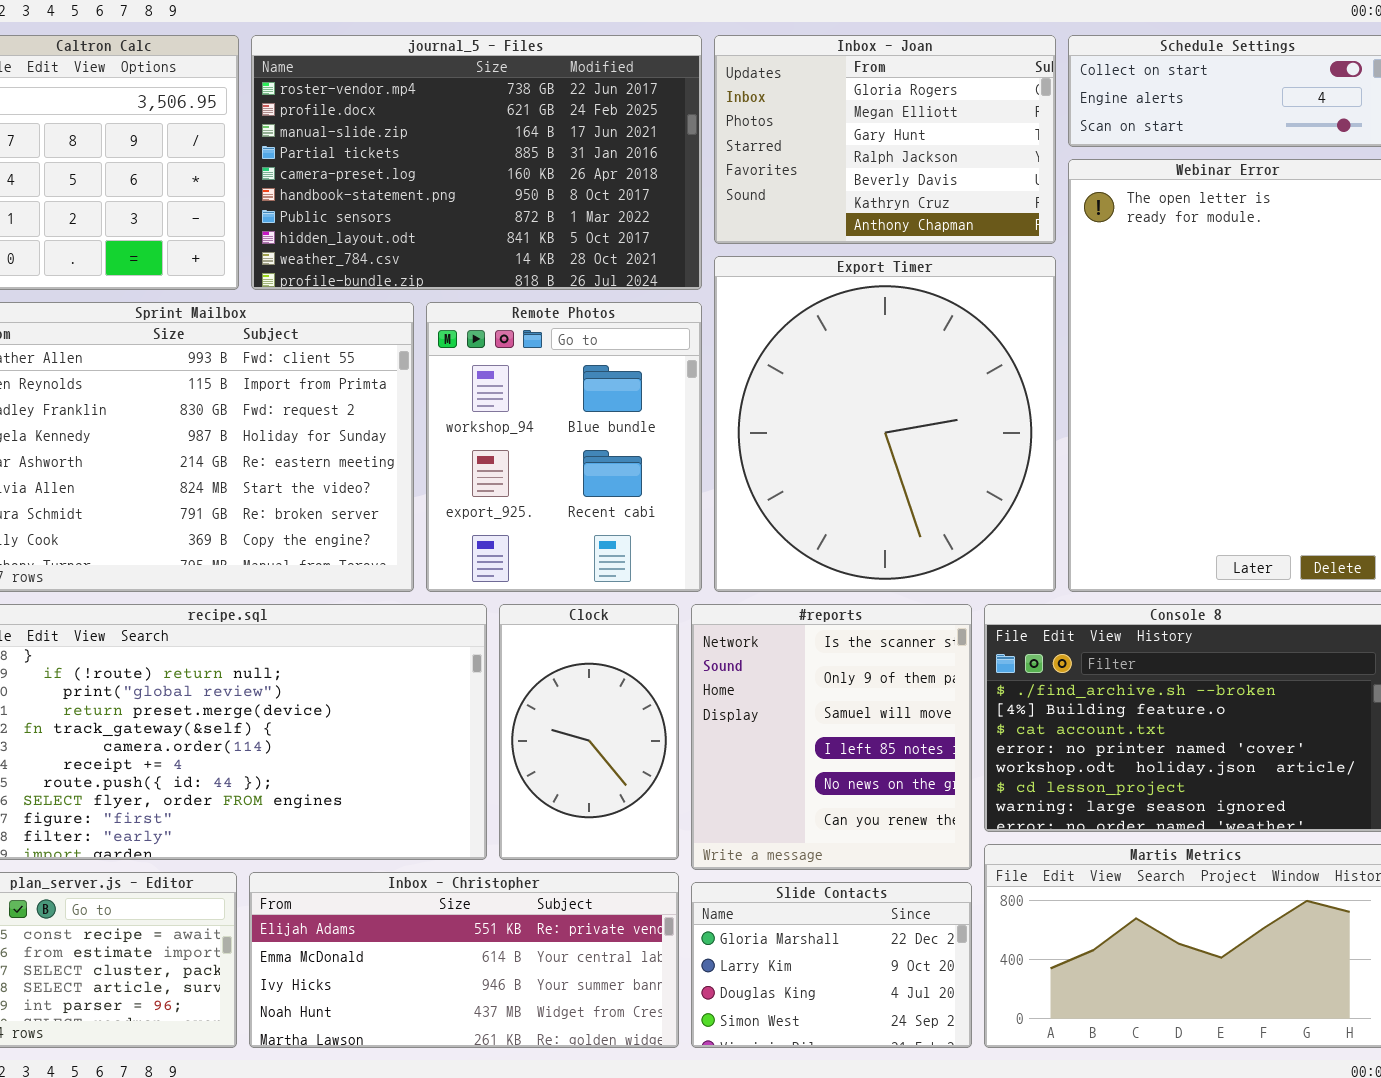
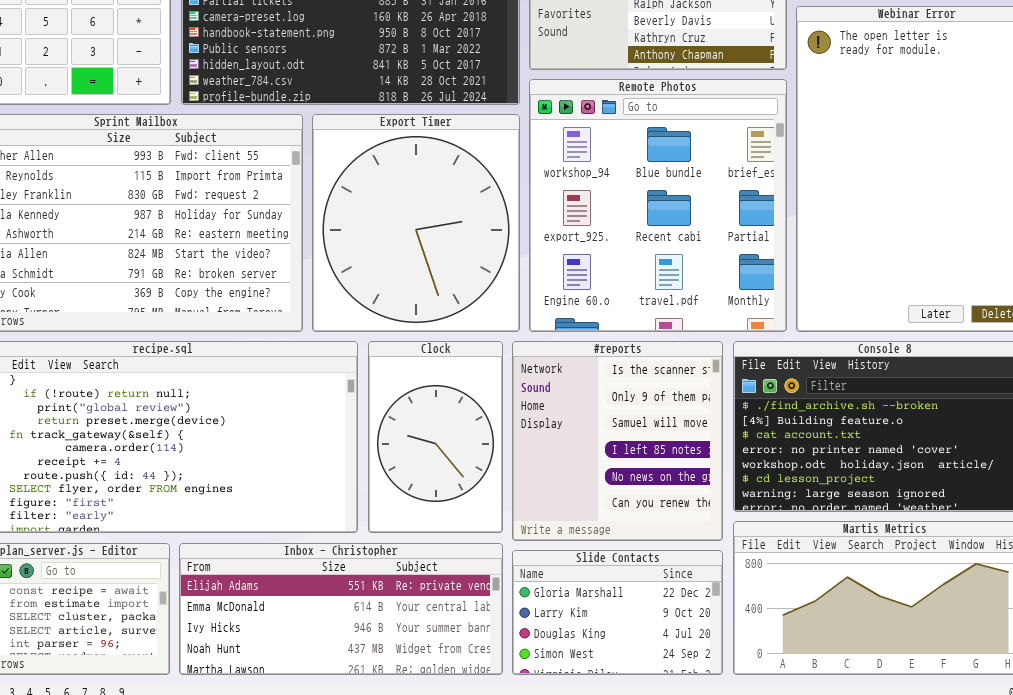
Export Timer: [714,256,1056,592] -> [312,114,520,332], moved, resized
Remote Photos: [426,302,702,592] -> [529,79,787,332], moved, resized

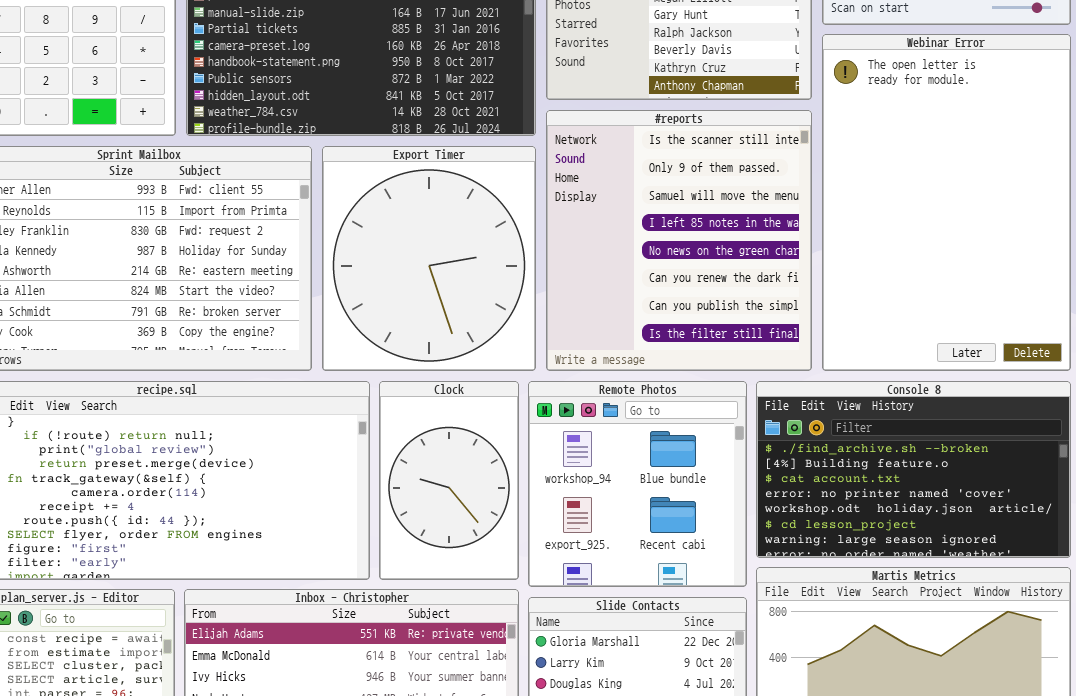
Remote Photos: [529,79,787,332] -> [528,381,747,587], moved, resized
#reports: [512,341,723,541] -> [546,110,812,371], moved, resized

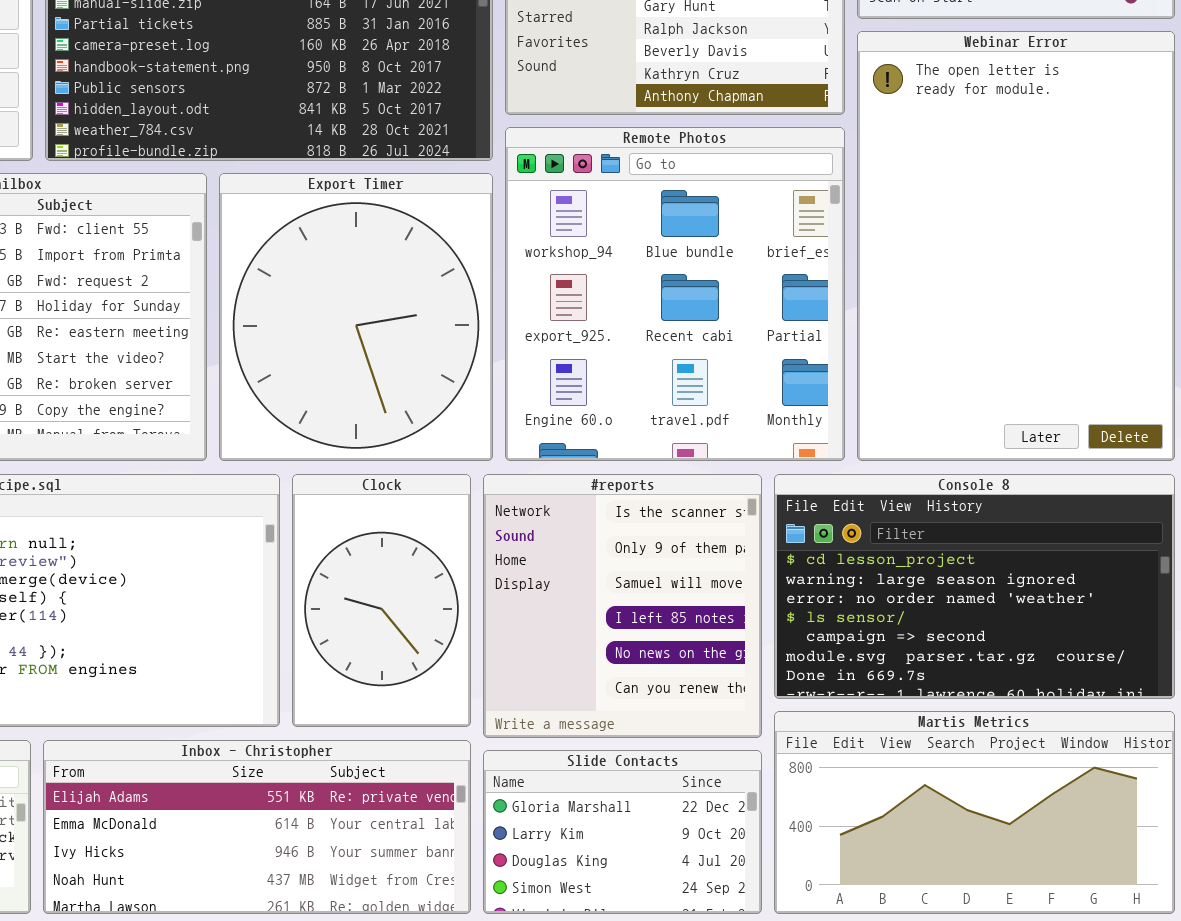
#reports: [546,110,812,371] -> [483,474,762,738], moved, resized
Remote Photos: [528,381,747,587] -> [505,127,845,461], moved, resized
Console 8: [756,381,1071,558] -> [774,474,1175,699], scrolled down 5 rows

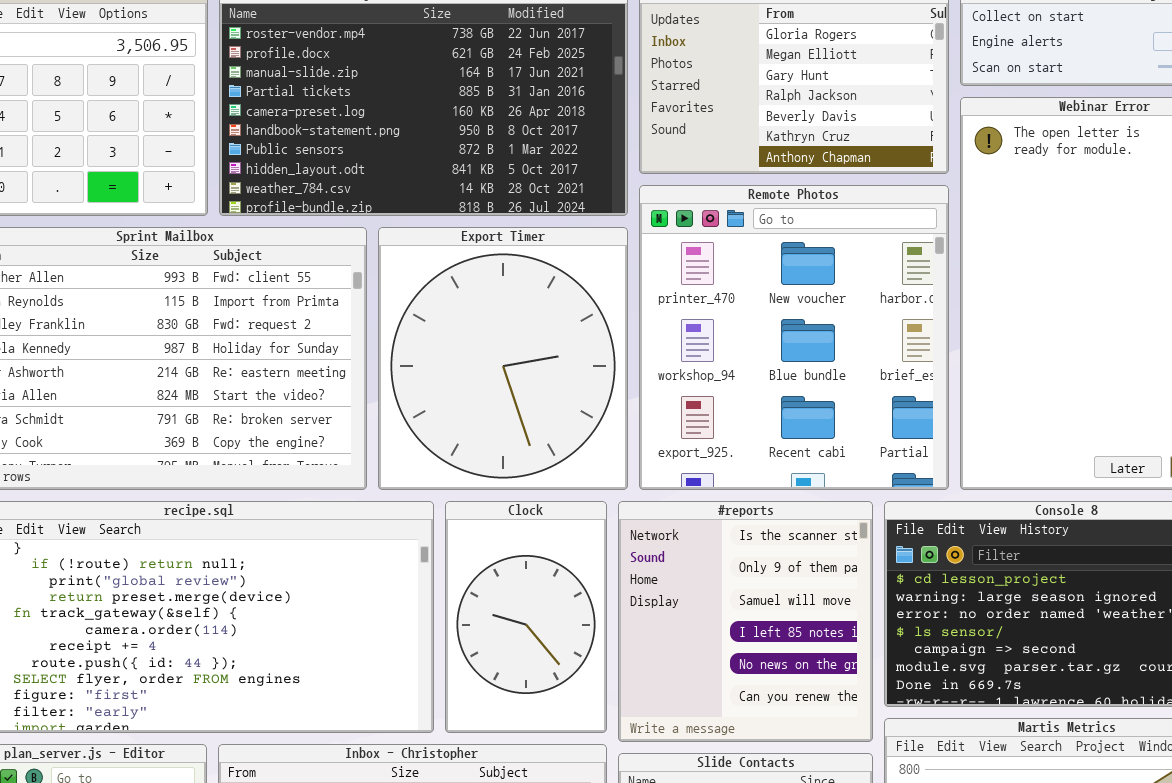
Remote Photos: [505,127,845,461] -> [639,185,949,490], scrolled up 1 row

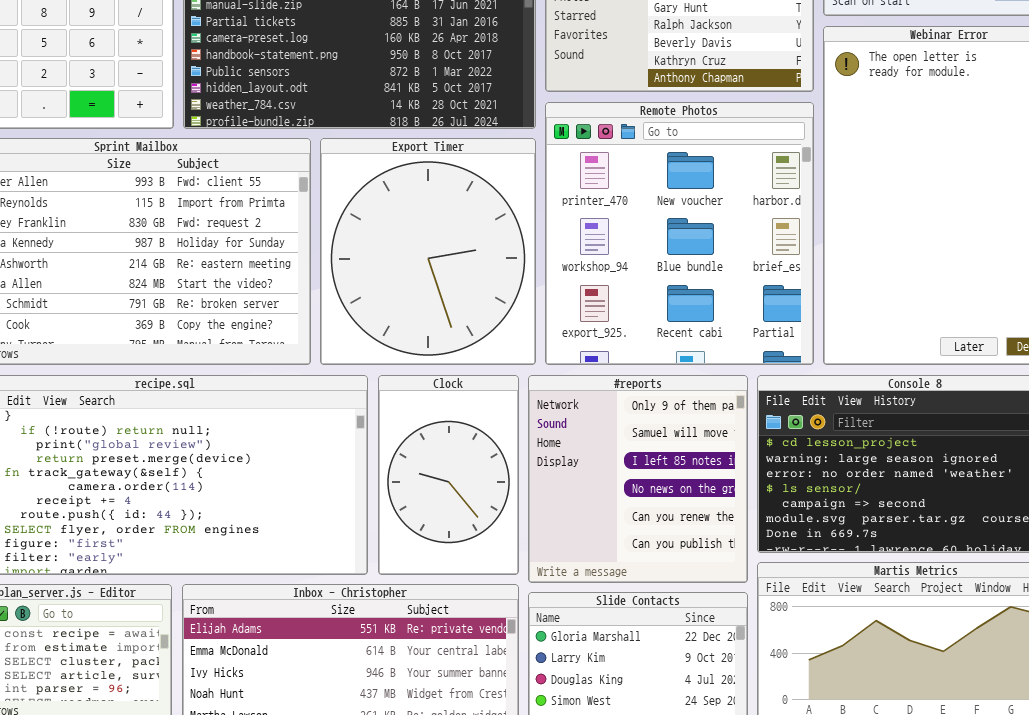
#reports: [618,501,873,742] -> [528,375,748,583], scrolled down 1 row

